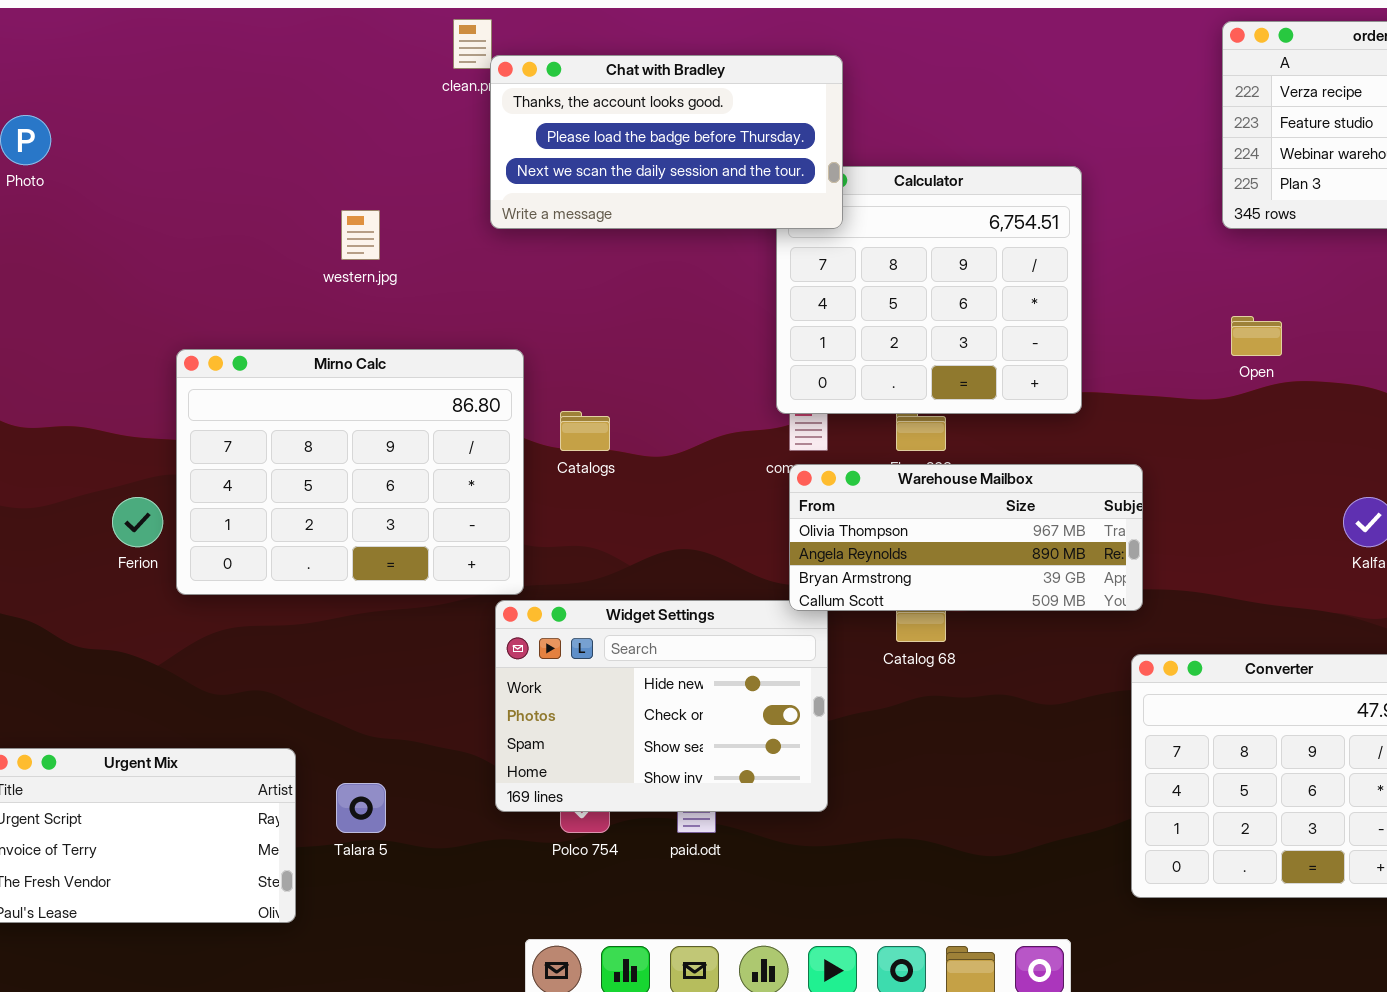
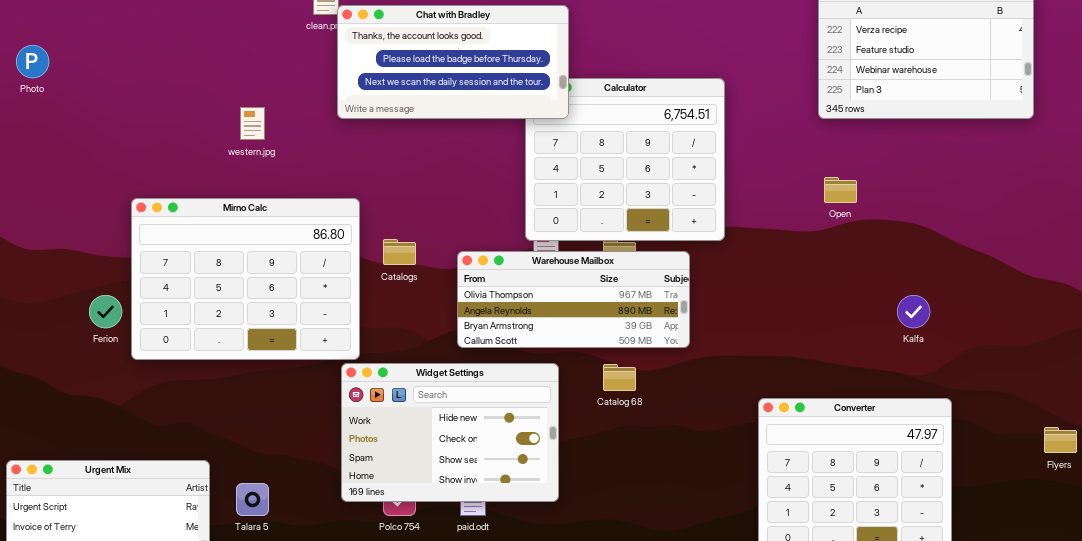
Warehouse Mailbox: [789,464,1143,611] -> [457,251,690,348], moved

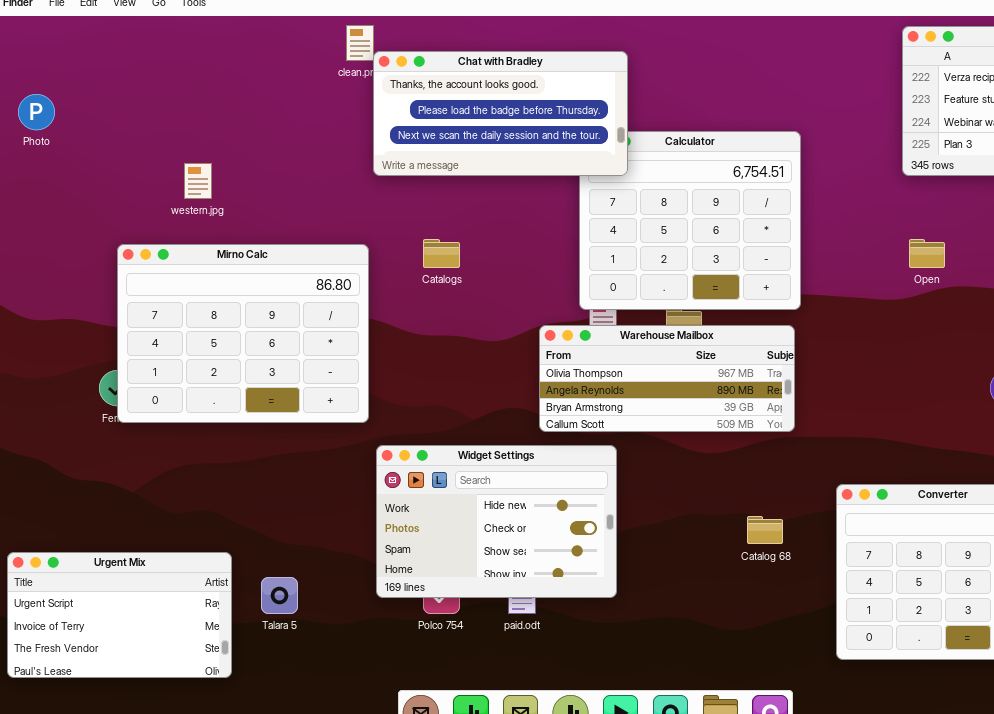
western.jpg: [240,107,265,140] -> [184,163,212,199], moved
Mirno Calc: [131,198,360,360] -> [117,244,369,423], moved
Catalogs: [383,239,416,265] -> [423,239,460,268], moved
Warehouse Mailbox: [457,251,690,348] -> [539,325,795,432], moved
Catalog 68: [603,364,636,391] -> [747,516,783,544], moved

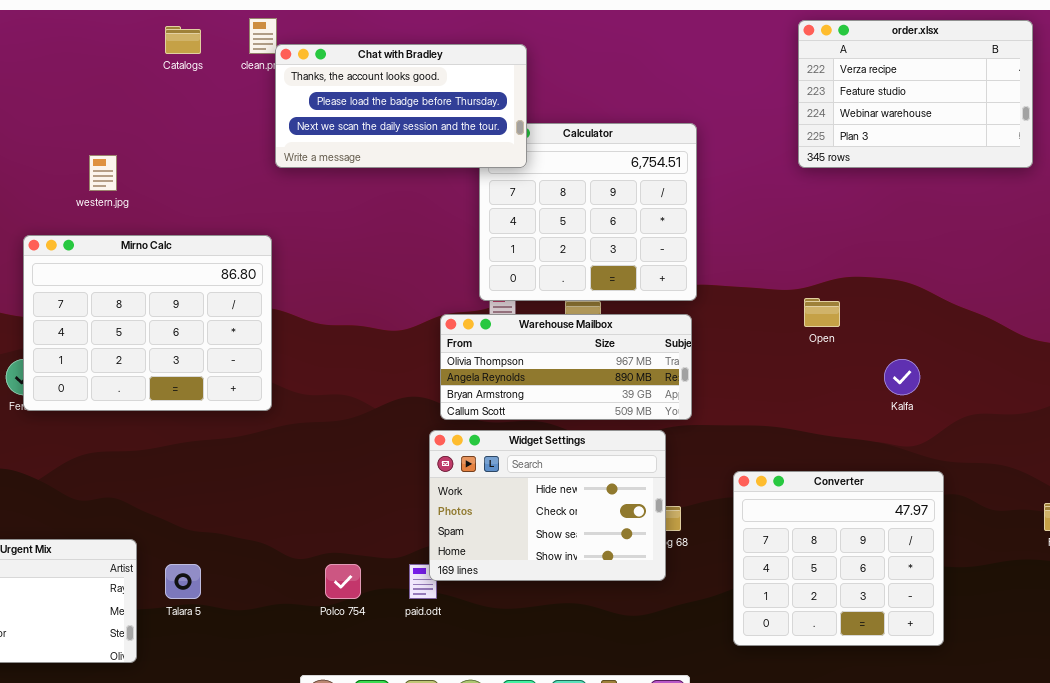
Catalogs: [423,239,460,268] -> [165,26,201,54], moved
Open: [909,239,945,268] -> [804,298,840,327], moved
Widget Settings: [376,445,617,598] -> [429,430,666,581], moved

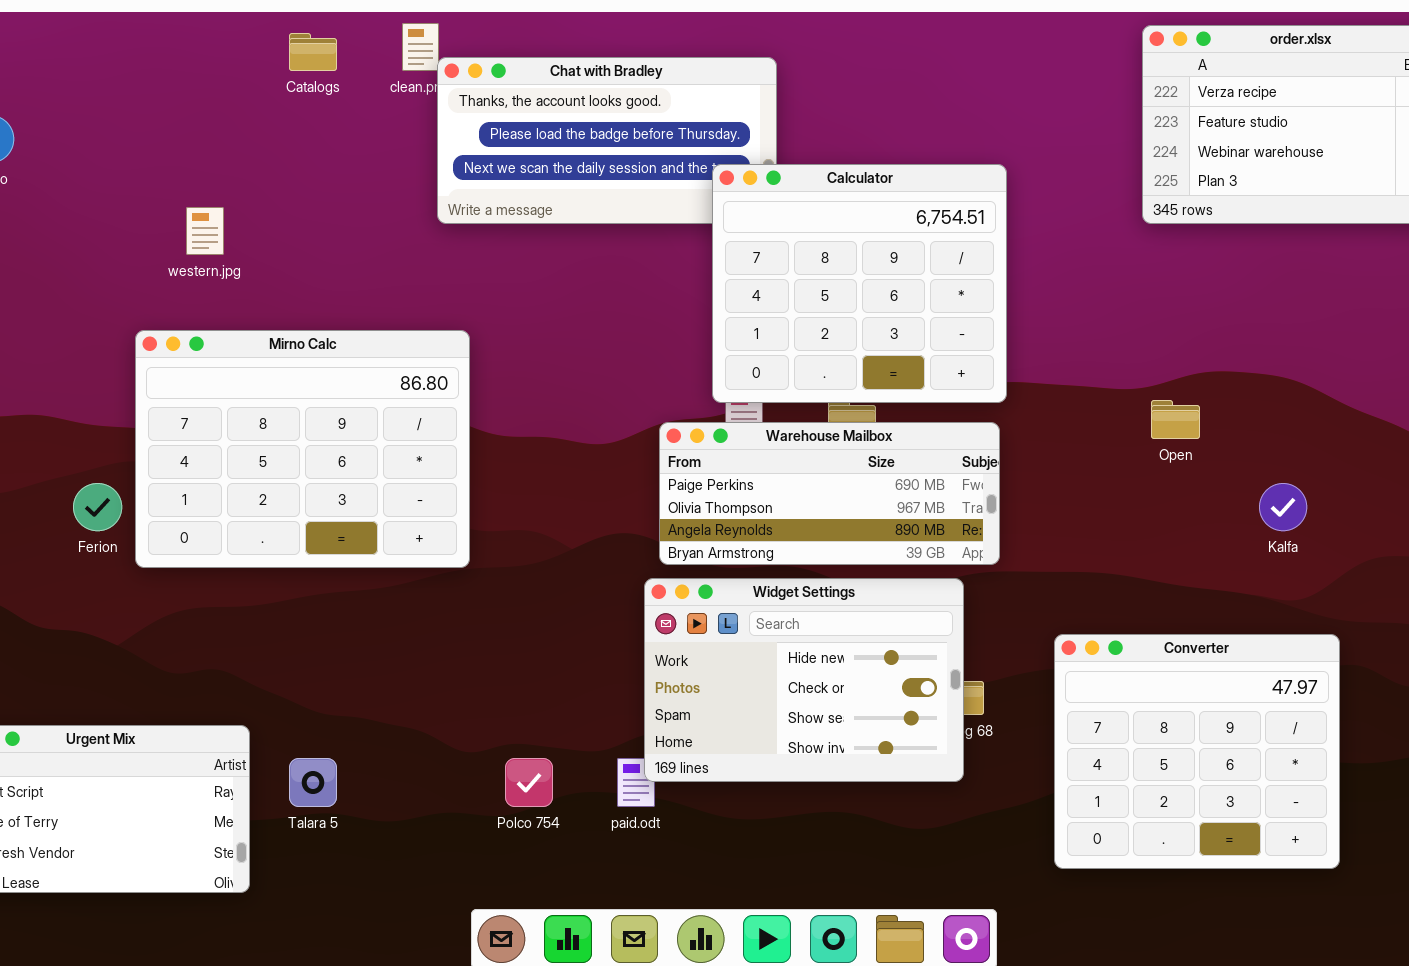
Calculator: [479,123,697,301] -> [712,164,1007,403], raised
Mirno Calc: [23,235,272,411] -> [135,330,470,568], moved
Warehouse Mailbox: [440,314,692,420] -> [659,422,1000,565], scrolled up 1 row

